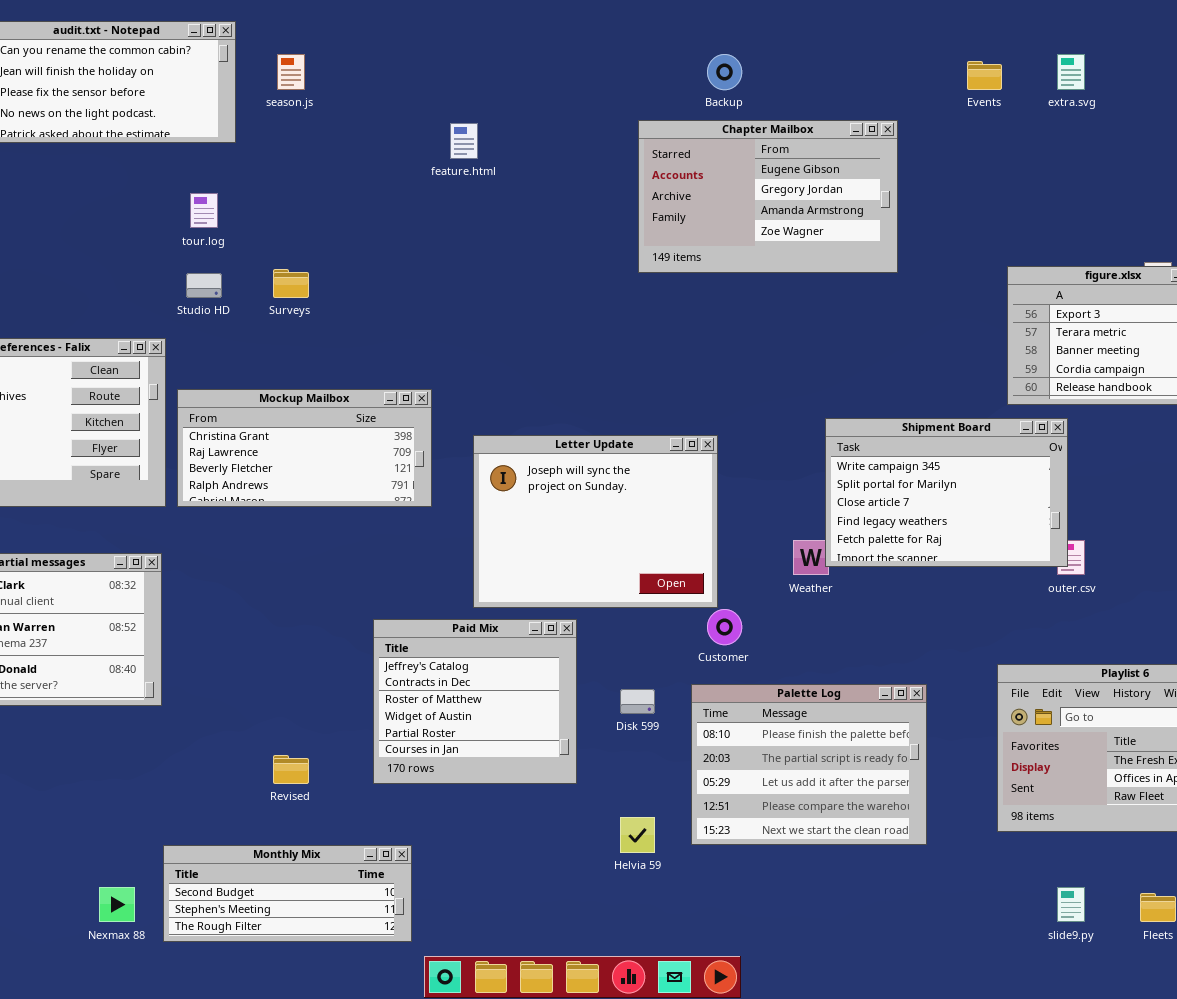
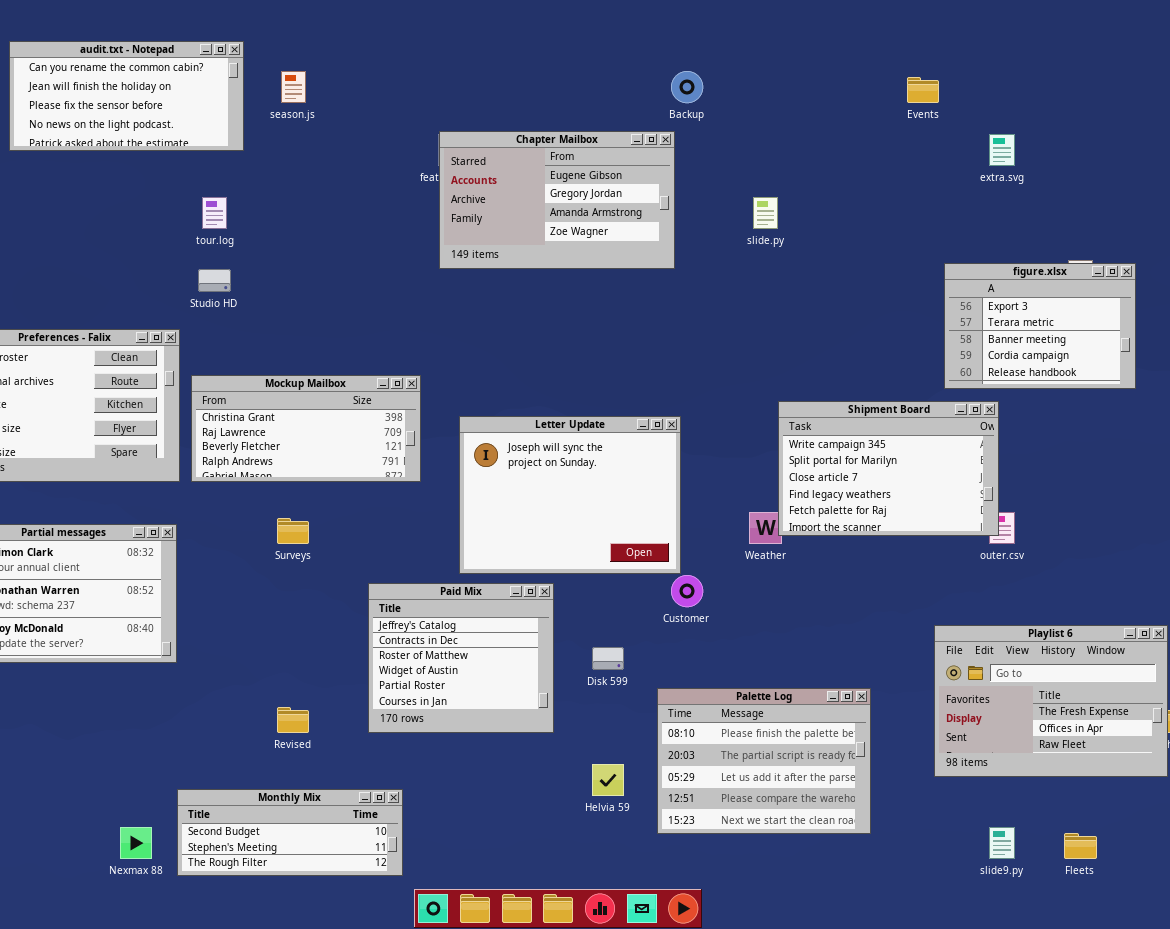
extra.svg: [1057,54,1085,90] -> [989,134,1015,166], moved
Chapter Mailbox: [638,120,898,273] -> [439,131,675,269], moved
Surveys: [273,269,309,298] -> [277,518,309,544], moved
Palette Log: [691,684,927,845] -> [657,688,871,834], moved

